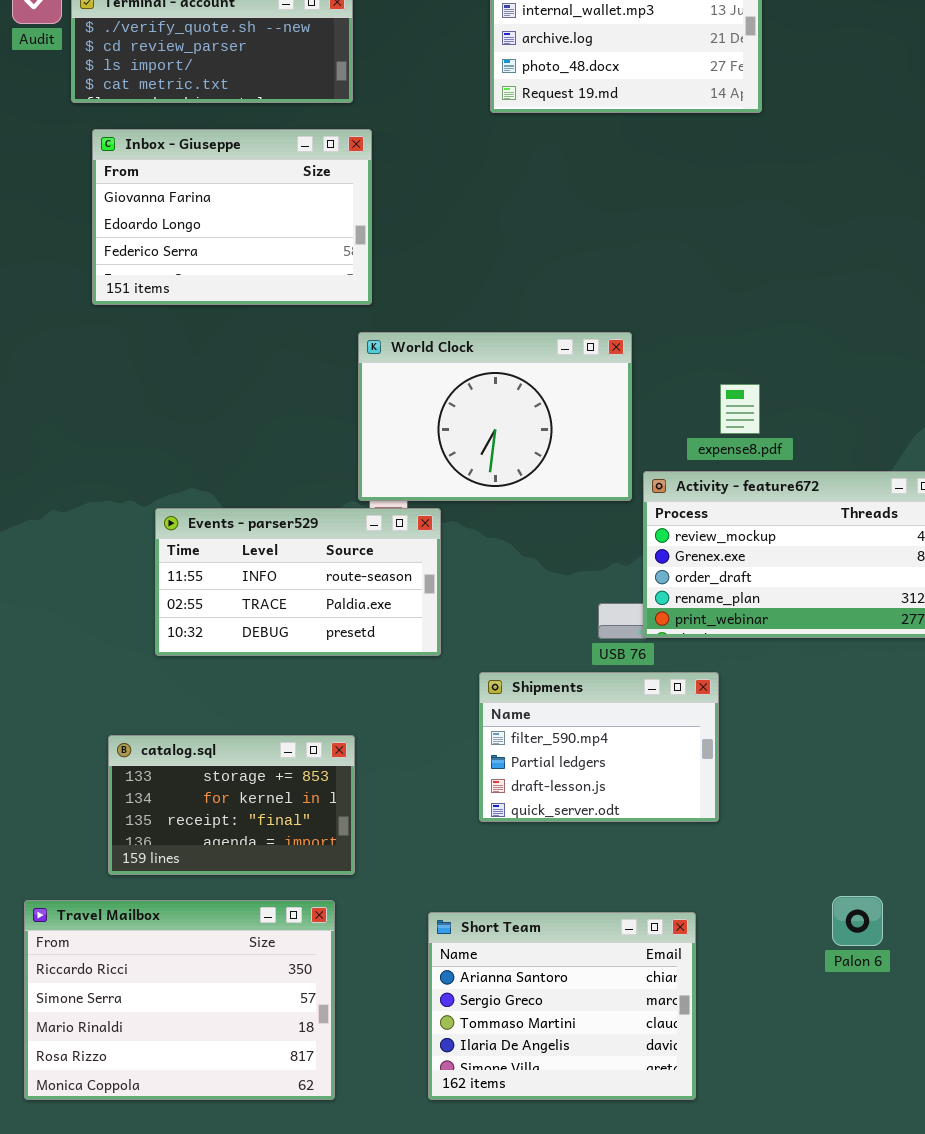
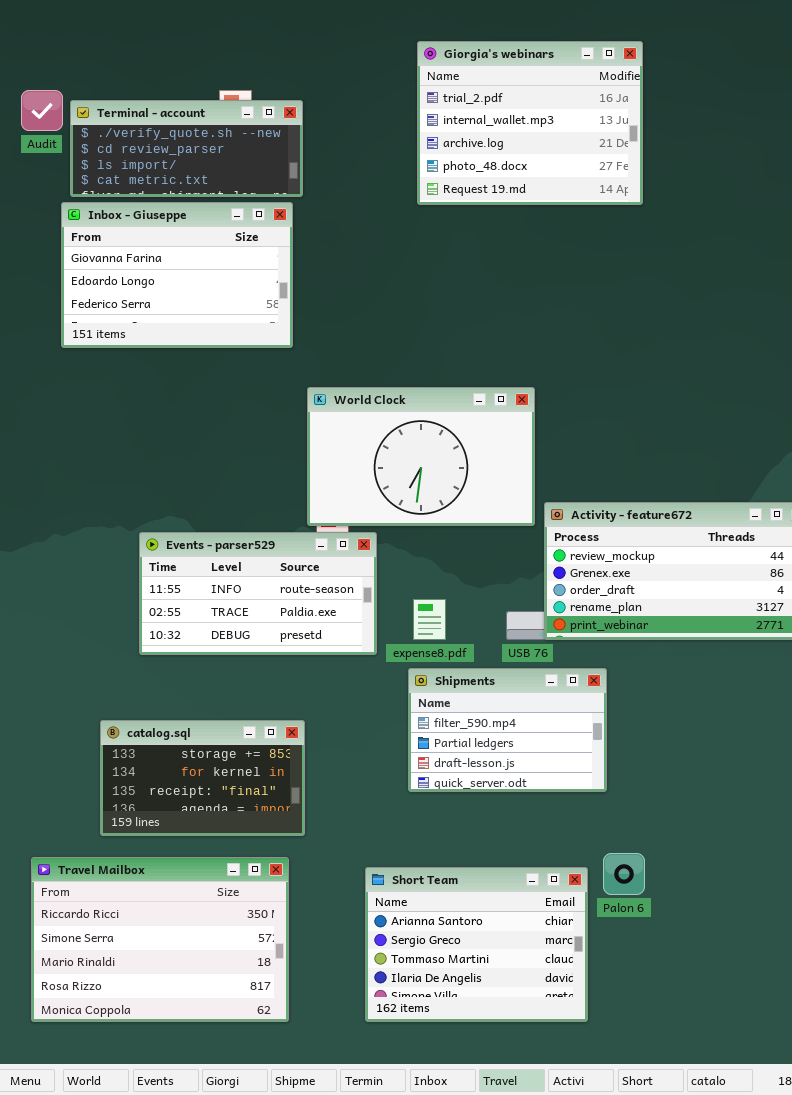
Inbox - Giuseppe: [92,129,372,305] -> [61,202,293,348], moved
expense8.pdf: [720,384,760,434] -> [413,599,446,640], moved
Palon 6: [832,896,883,946] -> [603,853,645,895], moved

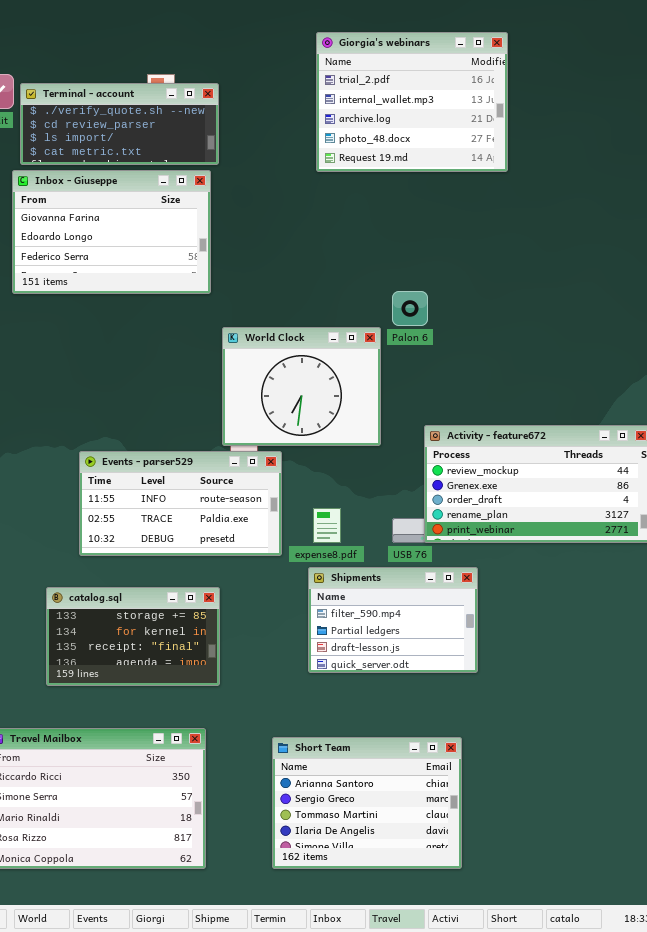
World Clock: [307,387,535,526] -> [222,327,381,446], resized
catalog.sql: [100,720,305,836] -> [46,587,220,686], moved
Palon 6: [603,853,645,895] -> [392,291,428,326], moved

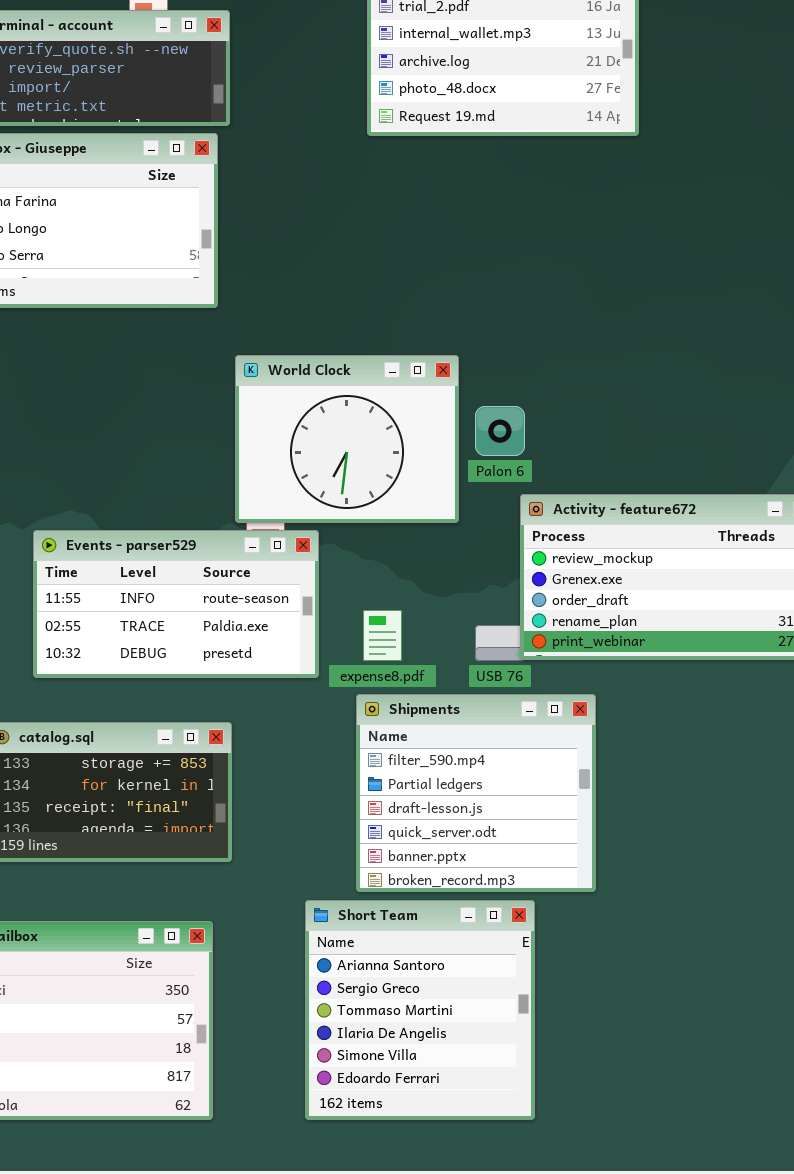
Palon 6: [392,291,428,326] -> [475,406,525,456], moved
Shipments: [308,567,478,673] -> [356,694,596,892], resized
Short Team: [272,737,462,869] -> [305,900,535,1120], resized

